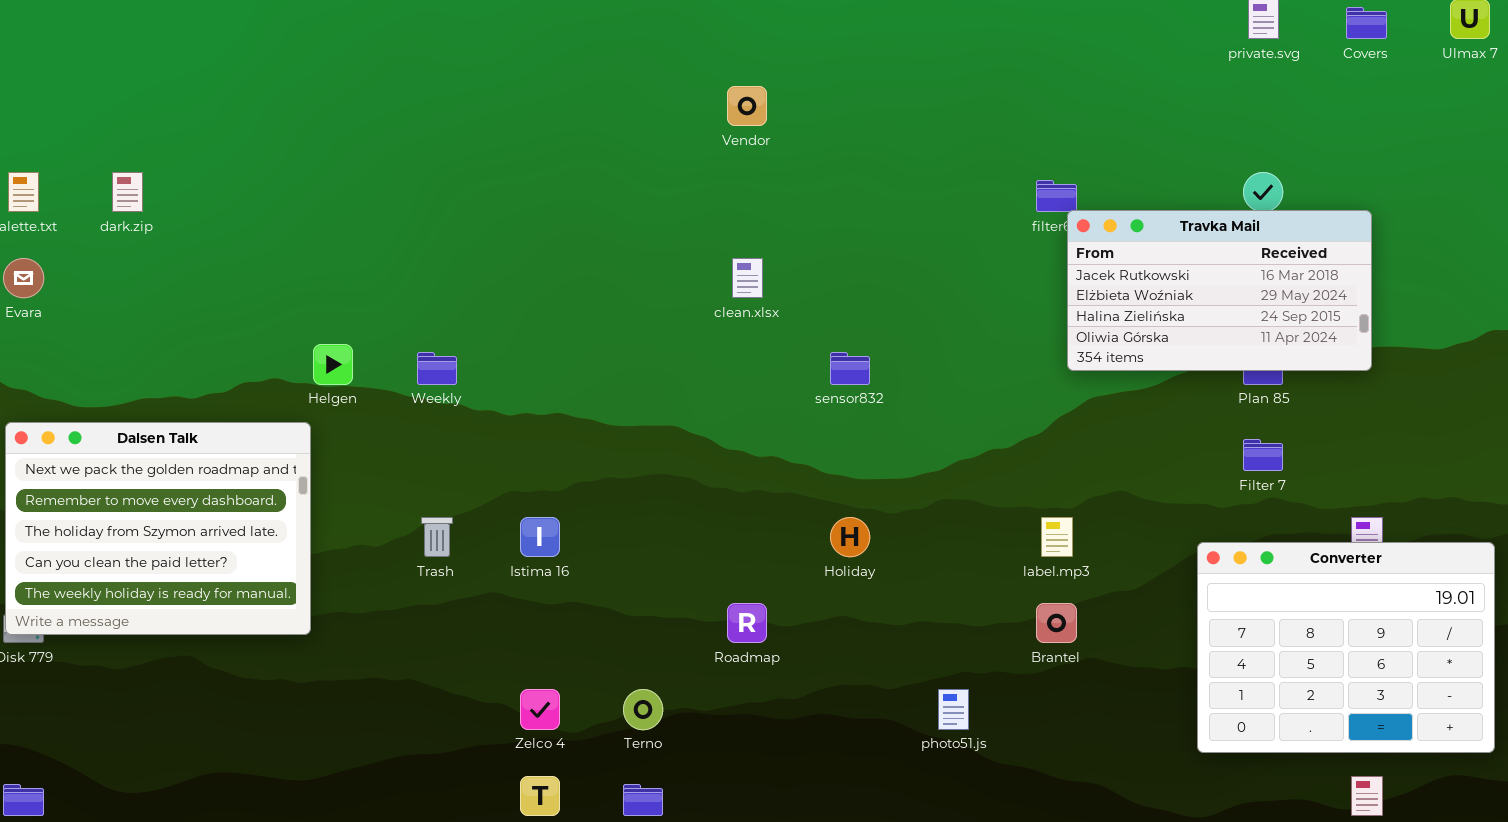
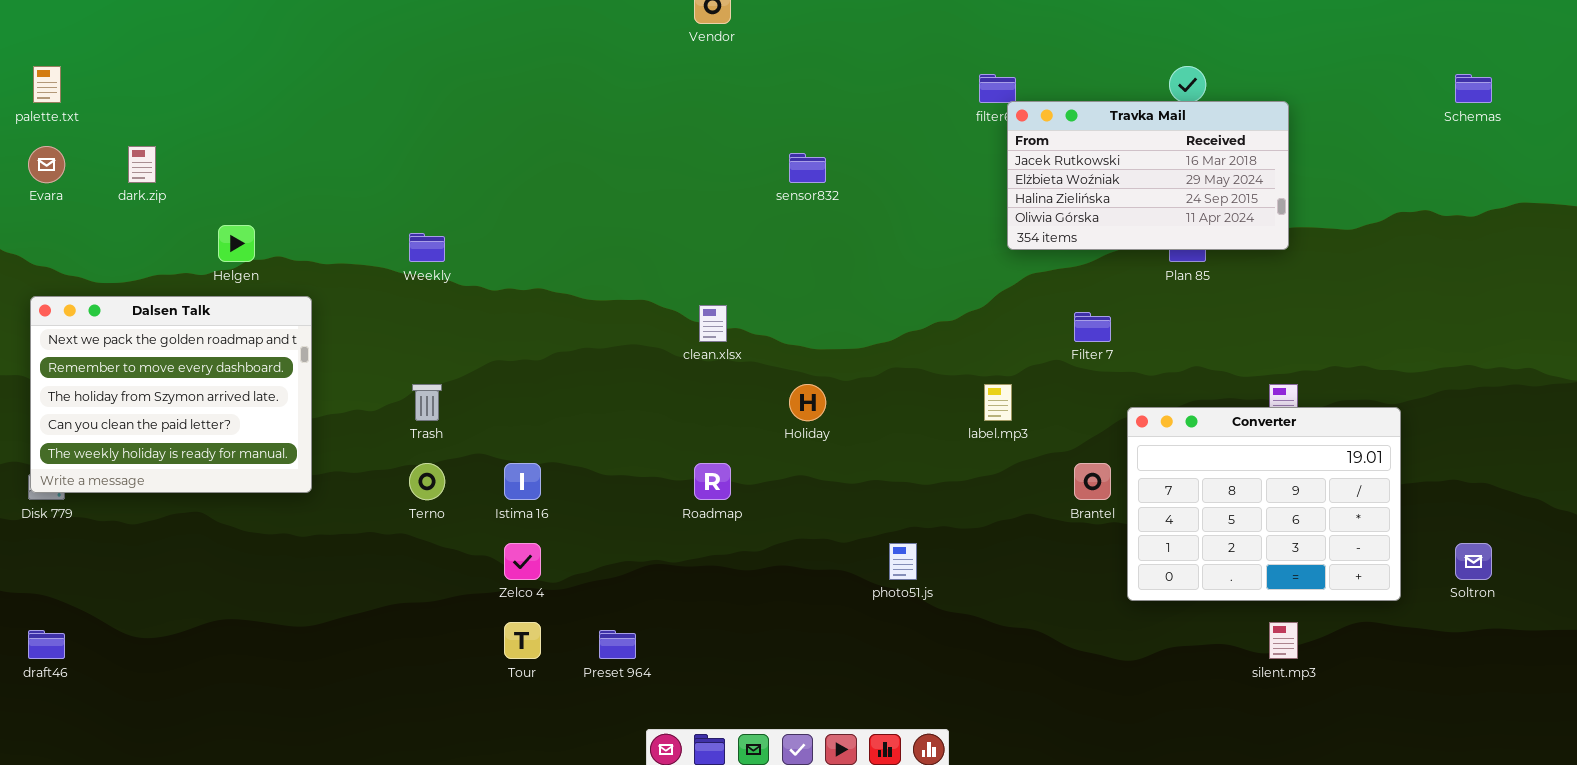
dark.zip: [112,172,143,212] -> [128,146,156,183], moved
clean.xlsx: [732,258,763,298] -> [699,305,727,342], moved
Helgen: [313,344,353,385] -> [218,225,255,262], moved
sensor832: [830,352,870,385] -> [789,153,826,183], moved
Filter 7: [1243,439,1283,471] -> [1074,312,1111,342], moved
Istima 16: [520,517,560,557] -> [504,463,541,500], moved
Brantel: [1036,603,1077,643] -> [1074,463,1111,500], moved
Terno: [623,689,663,730] -> [409,463,445,500], moved

